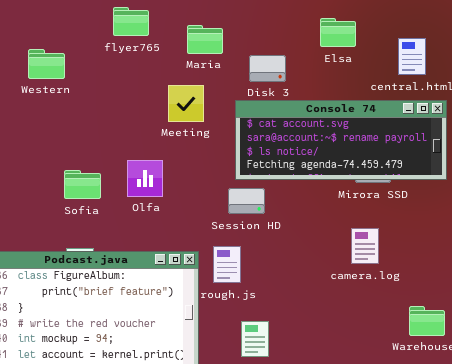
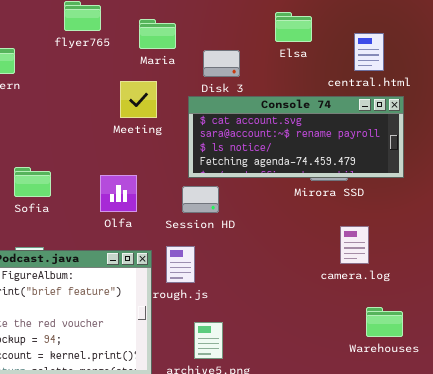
Olfa: [127,160,163,197] -> [100,175,137,212], moved
camera.log: [351,228,379,264] -> [340,226,369,264], moved

